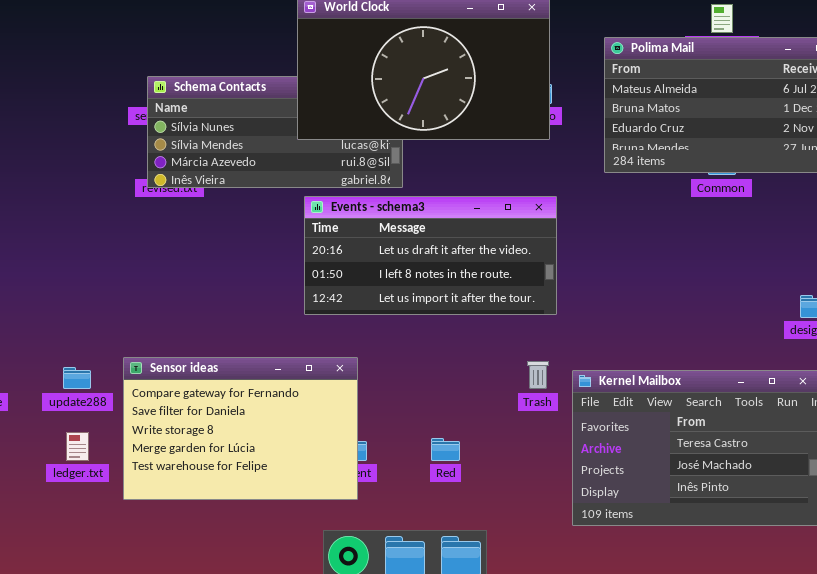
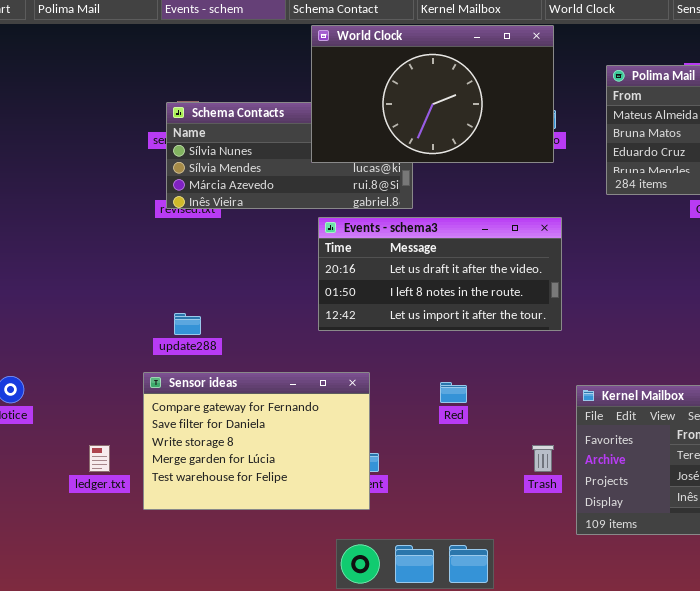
Trash: [527,361,549,389] -> [532,445,554,472], moved
update288: [63,367,91,389] -> [174,313,201,335], moved
Red: [431,438,460,461] -> [440,382,467,403], moved

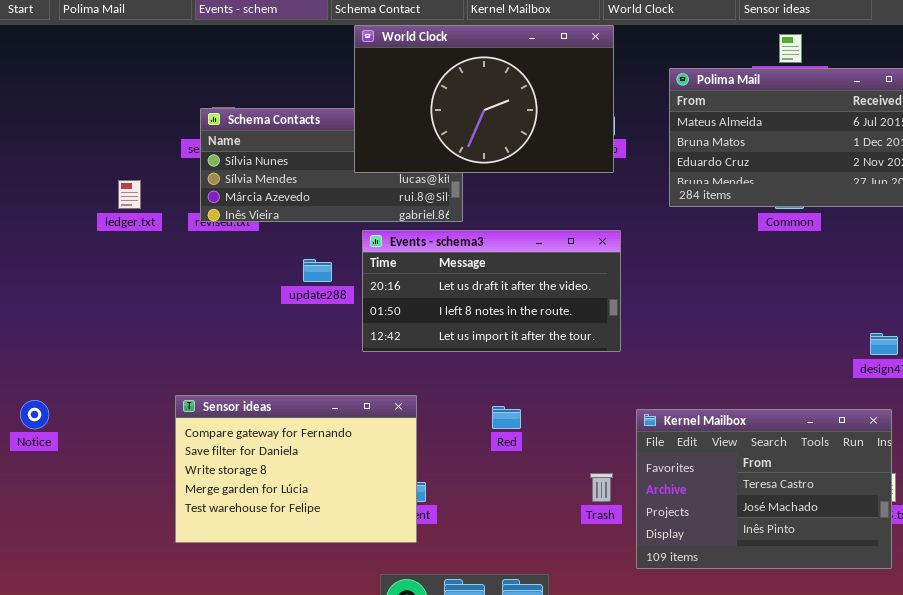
update288: [174,313,201,335] -> [303,259,332,282], moved
ledger.txt: [89,445,110,472] -> [118,180,141,209], moved

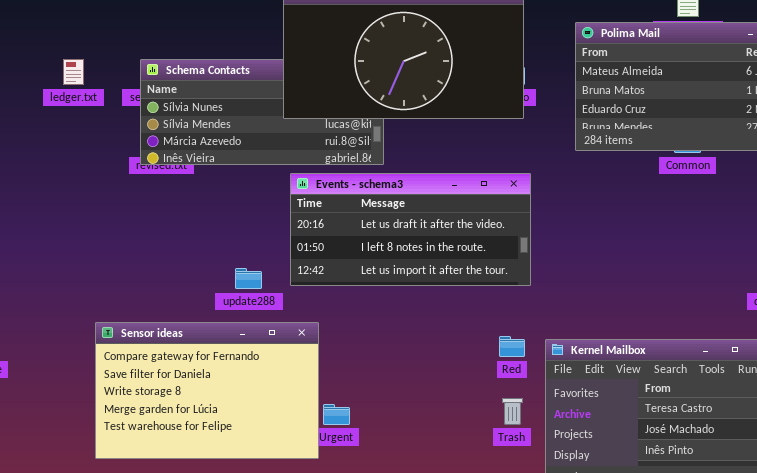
ledger.txt: [118,180,141,209] -> [63,59,84,85], moved
update288: [303,259,332,282] -> [235,268,262,289], moved
Sensor ideas: [175,395,417,543] -> [95,322,319,459], moved
Red: [492,406,521,429] -> [499,336,525,357], moved

